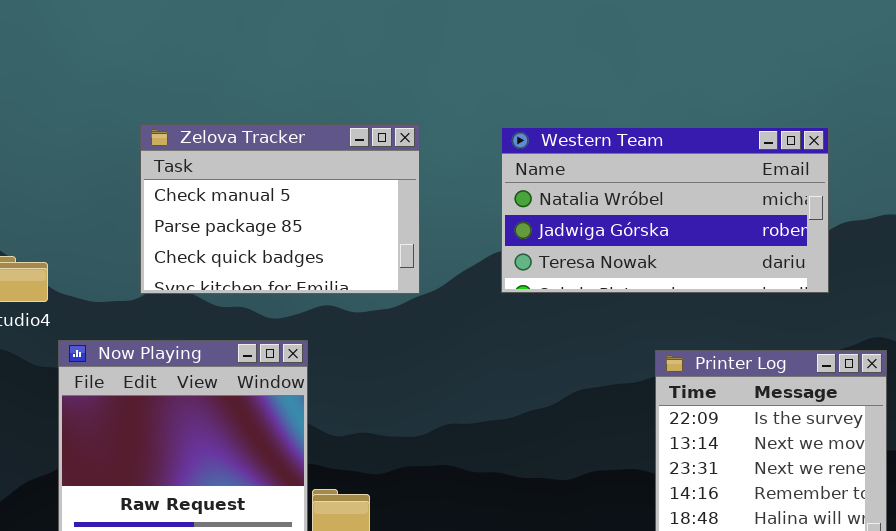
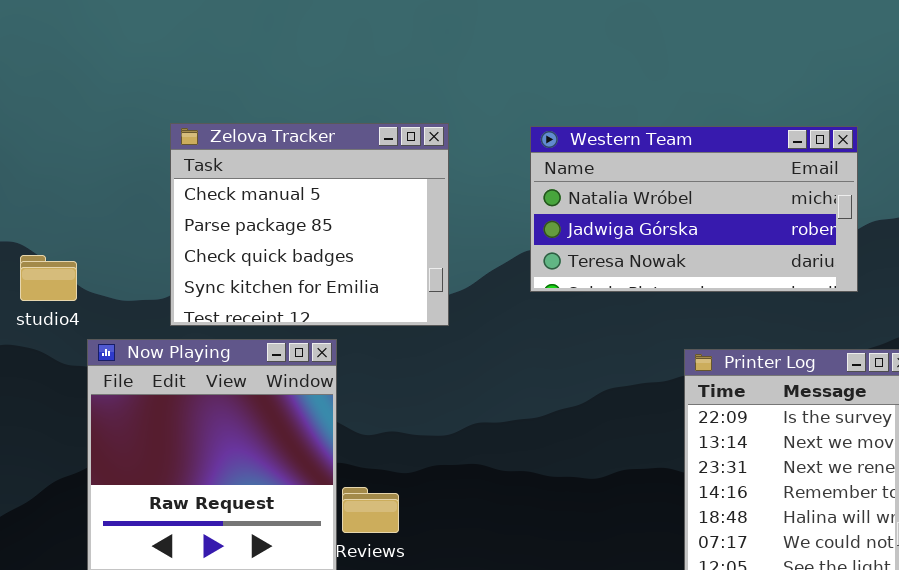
Zelova Tracker: [140,124,420,294] -> [170,123,449,326], resized

